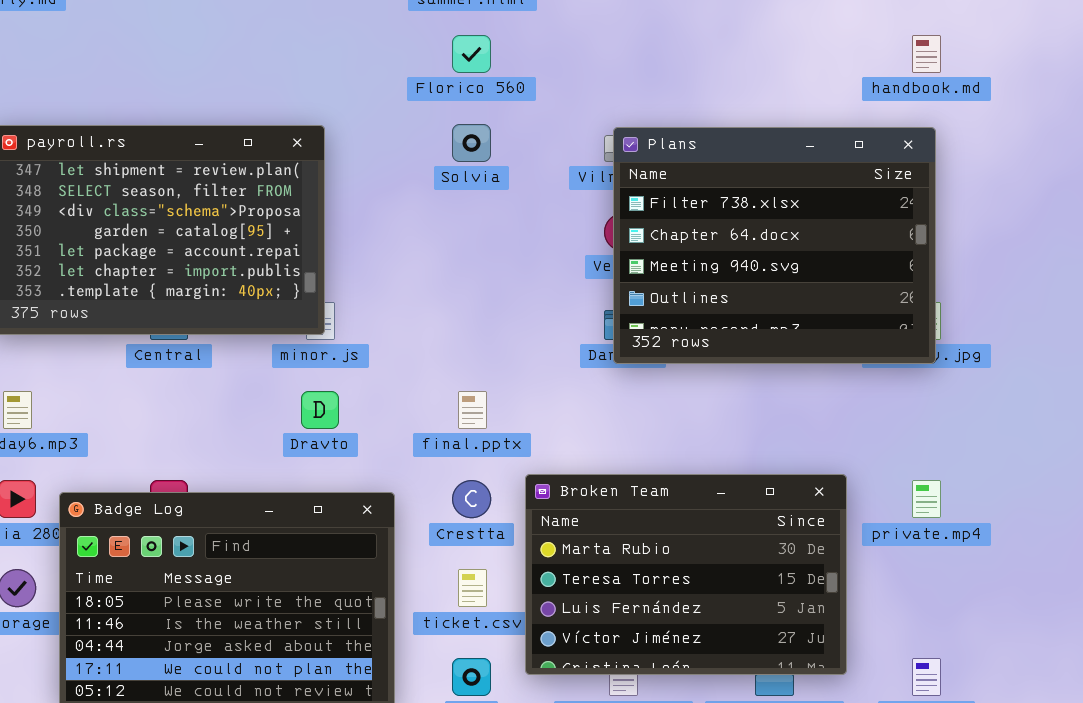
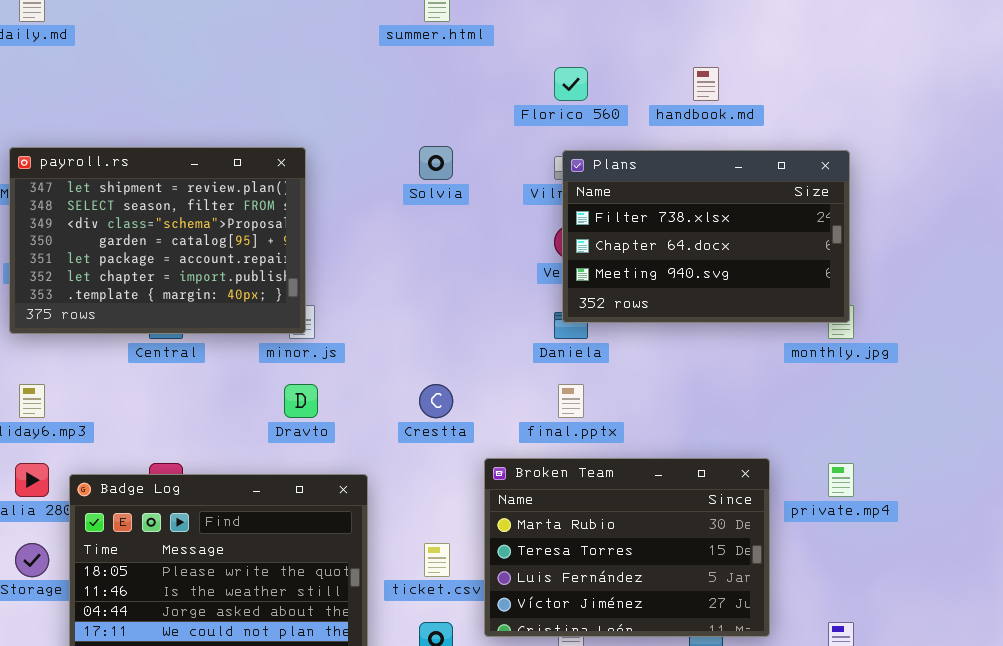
Florico 560: [452,35,491,73] -> [554,67,588,101], moved
handbook.md: [912,35,941,73] -> [693,67,719,101], moved
Plans: [613,127,936,364] -> [562,150,850,323], resized
final.pptx: [458,391,487,429] -> [558,384,584,418], moved
Crestta: [452,480,491,518] -> [419,384,453,418], moved

